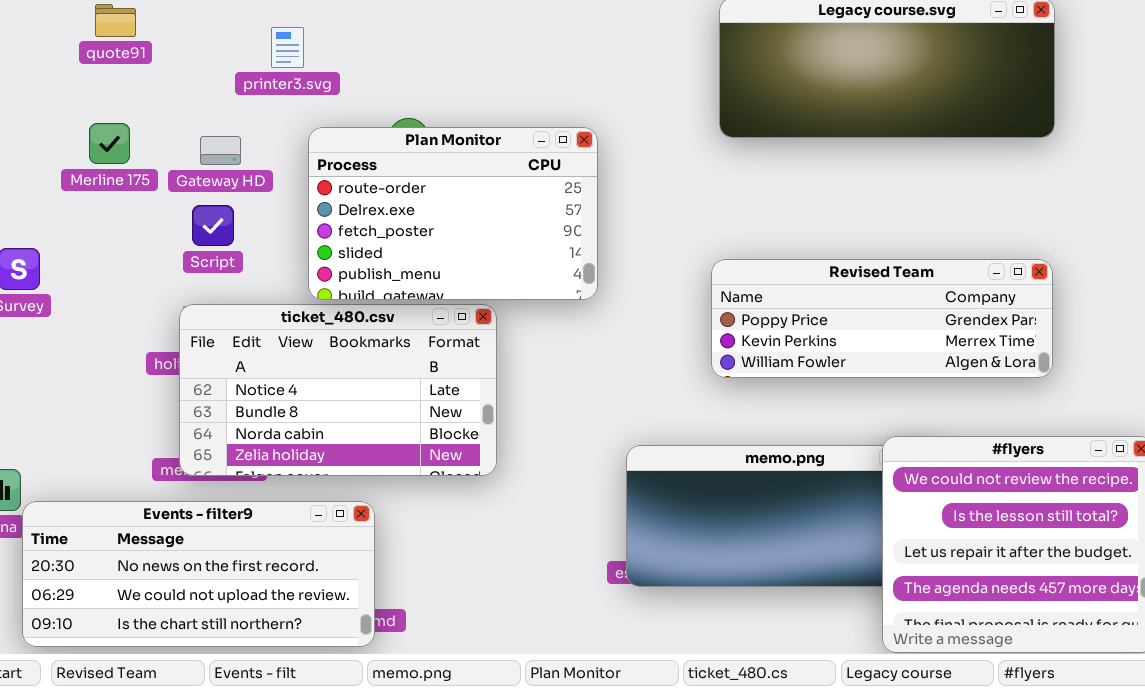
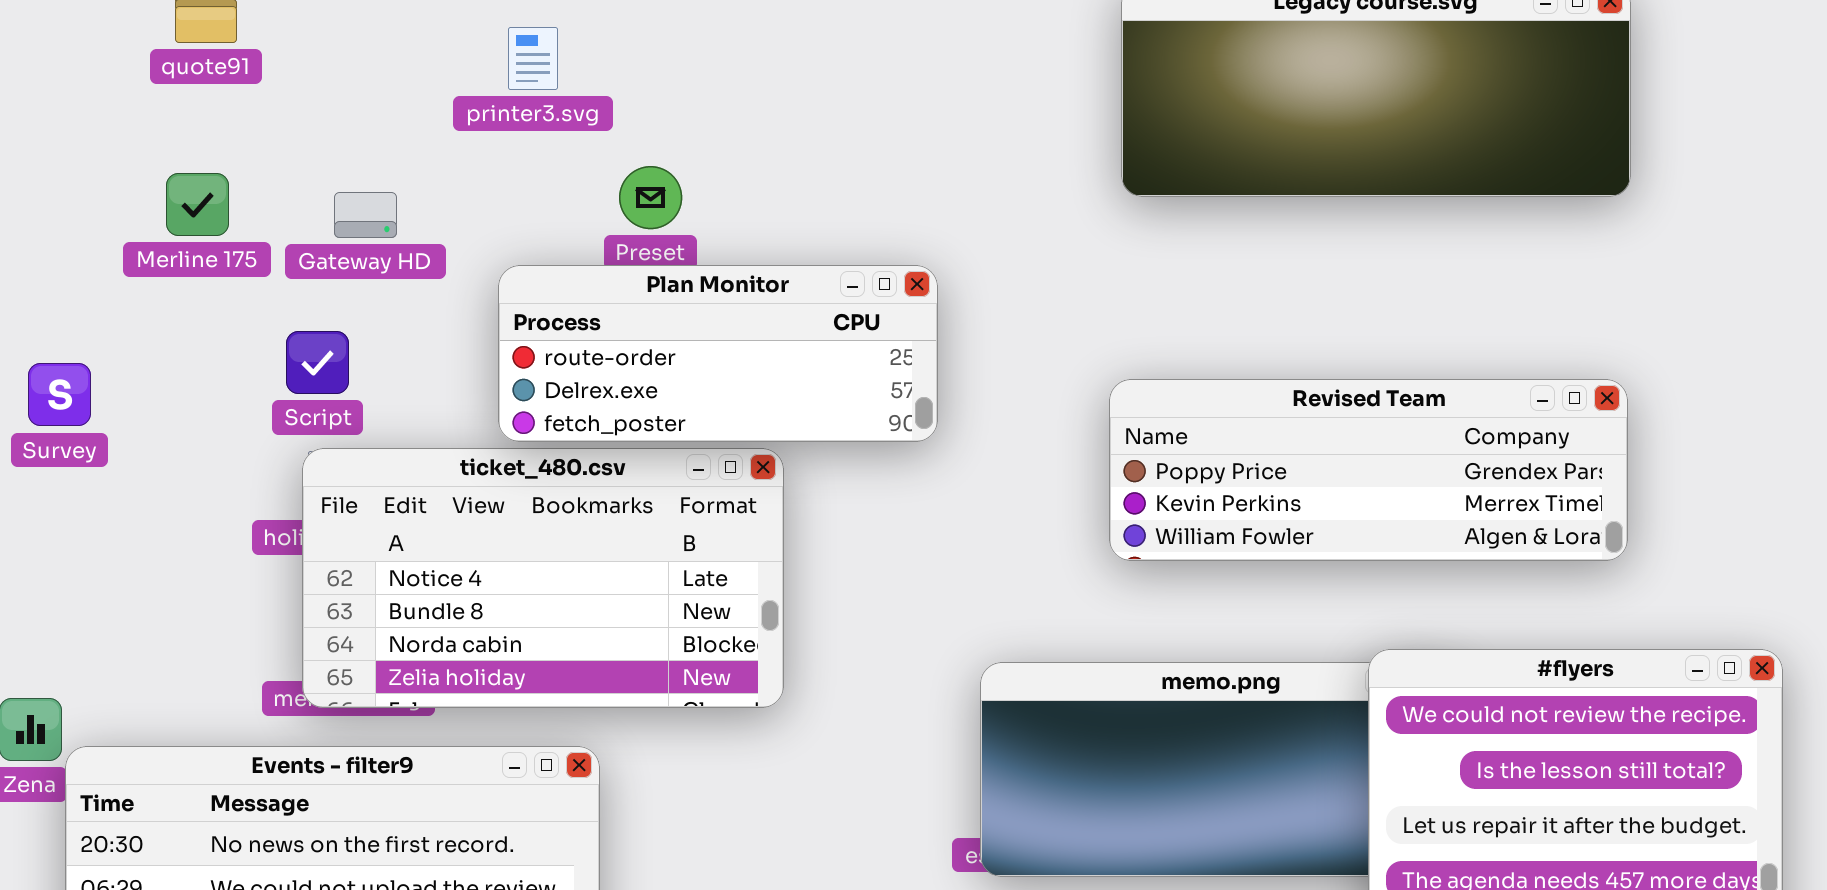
printer3.svg: [271,27,304,68] -> [508,27,558,90], moved
Plan Monitor: [308,127,598,300] -> [498,265,938,442], resized
Script: [192,205,234,246] -> [286,331,349,394], moved

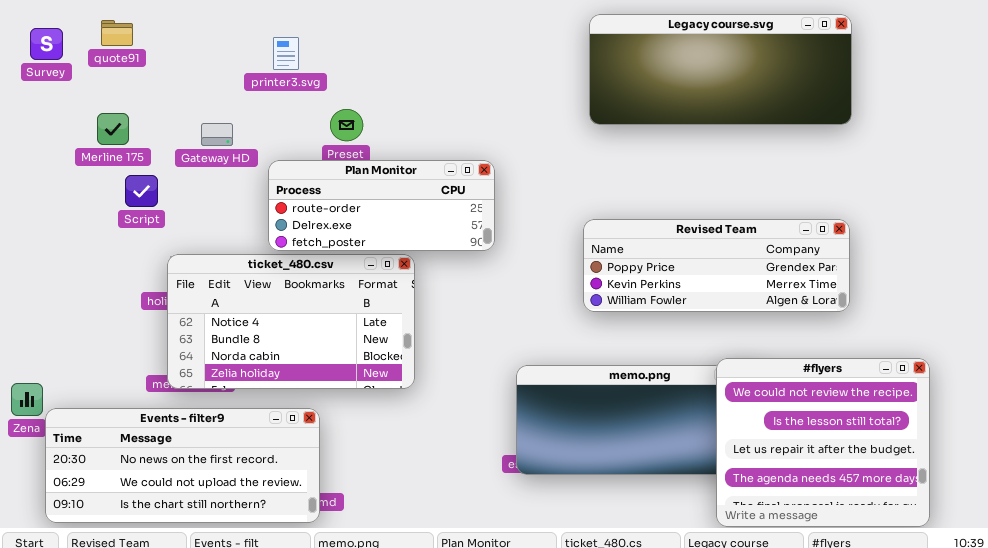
Gateway HD: [334,192,397,238] -> [201,123,233,146], moved
Script: [286,331,349,394] -> [125,175,158,207], moved
Survey: [28,363,91,426] -> [30,28,63,60], moved

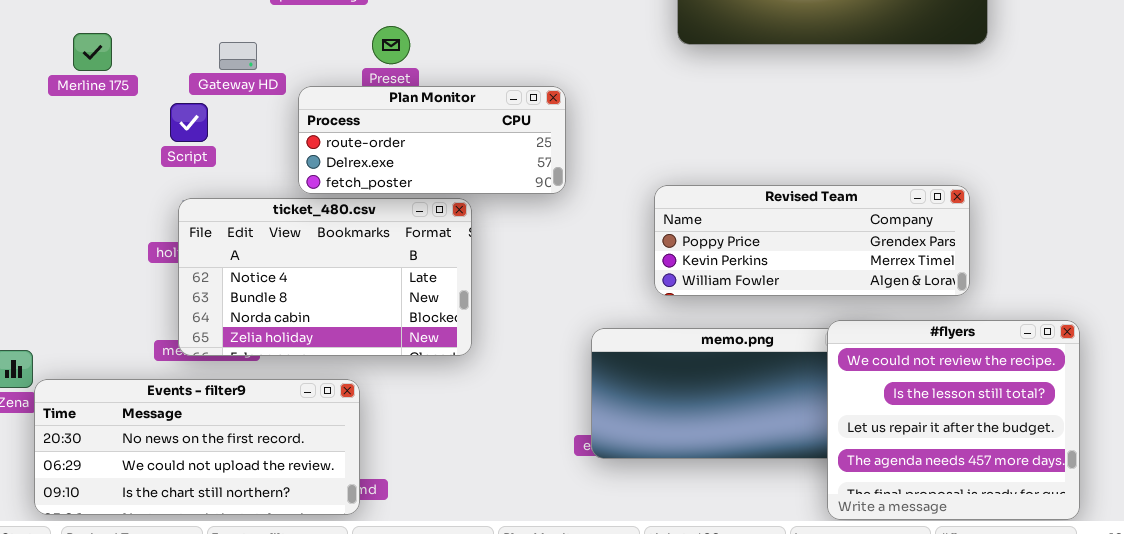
Merline 175: [97,113,129,145] -> [73,33,112,71], moved
Script: [125,175,158,207] -> [170,103,208,142], moved
Revised Team: [583,219,850,312] -> [654,185,970,296], moved

